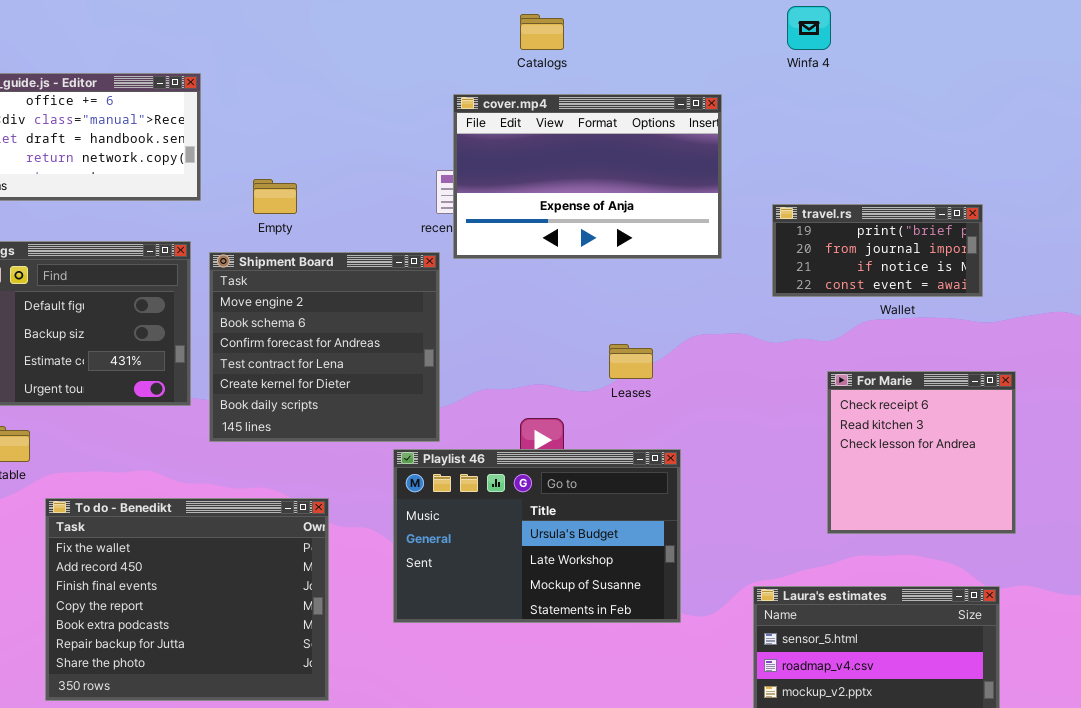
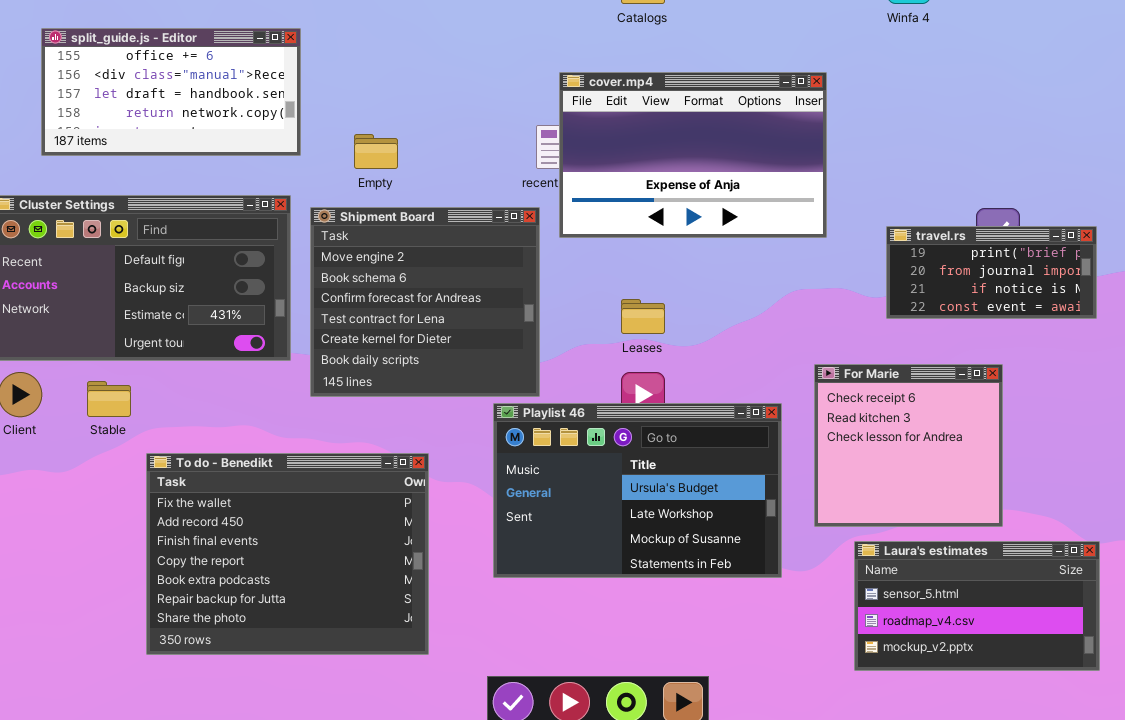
cover.mp4: [453,94,722,259] -> [559,72,827,238], moved
travel.rs: [772,204,983,297] -> [886,226,1097,319], moved
Leases: [609,344,653,379] -> [621,299,665,334], moved
For Marie: [827,371,1016,534] -> [814,364,1003,527], moved

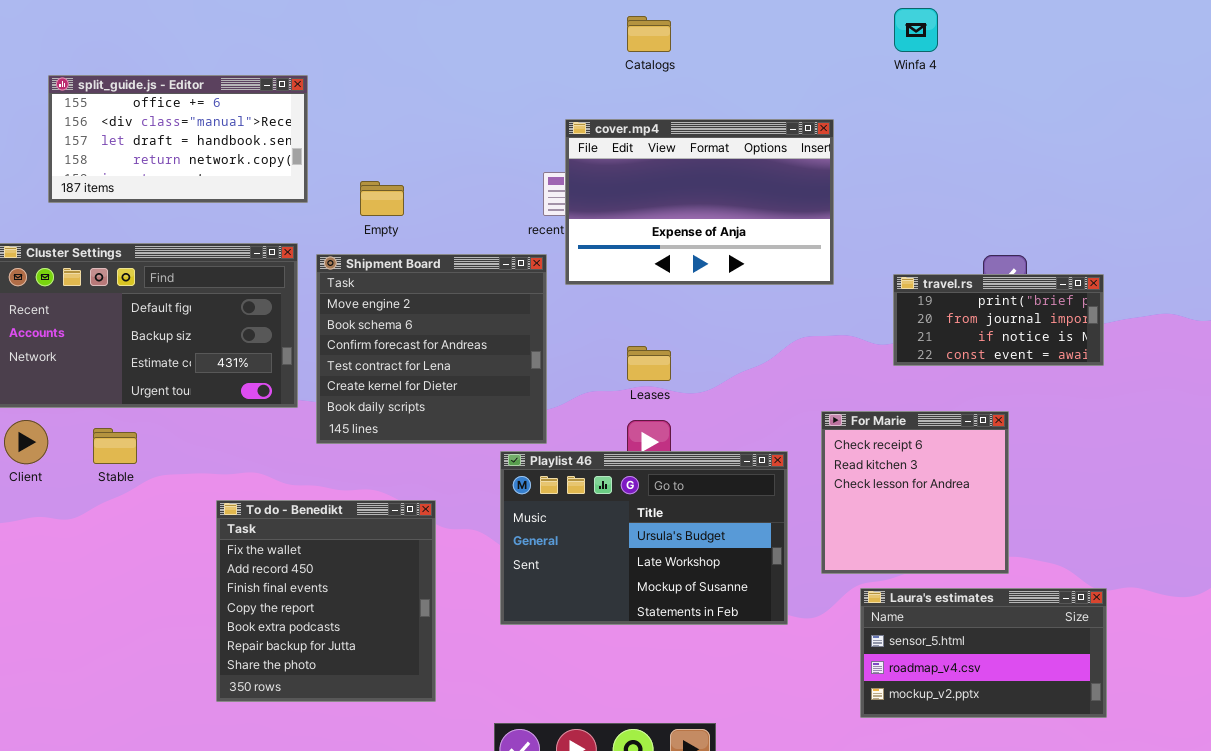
To do - Benedikt: [146,453,429,655] -> [216,500,436,702], resized

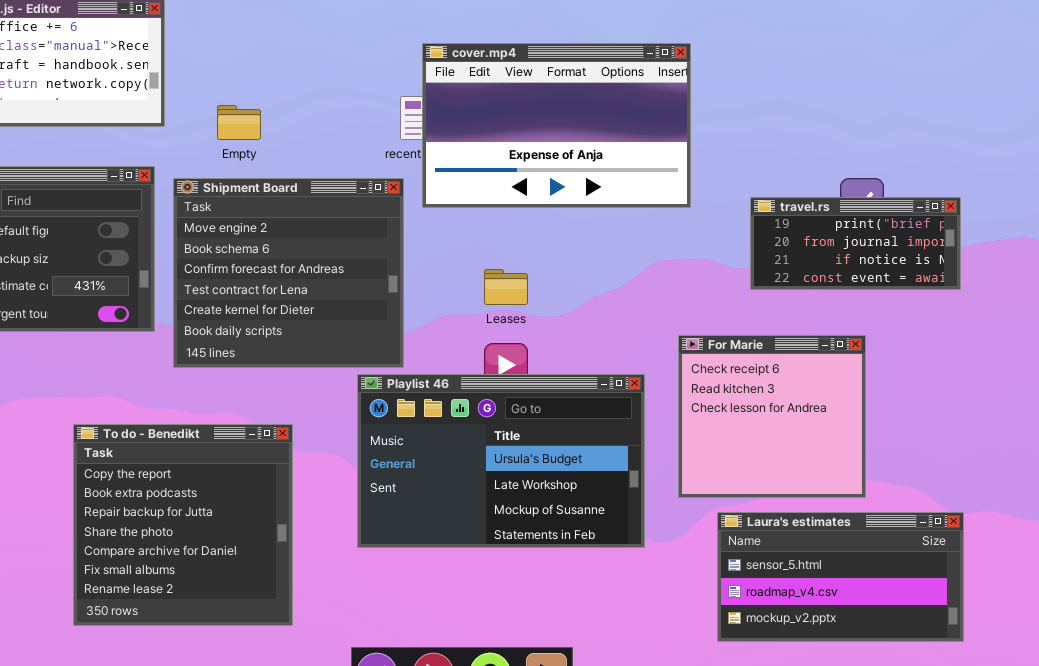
To do - Benedikt: [216,500,436,702] -> [73,424,293,626], scrolled down 3 rows

